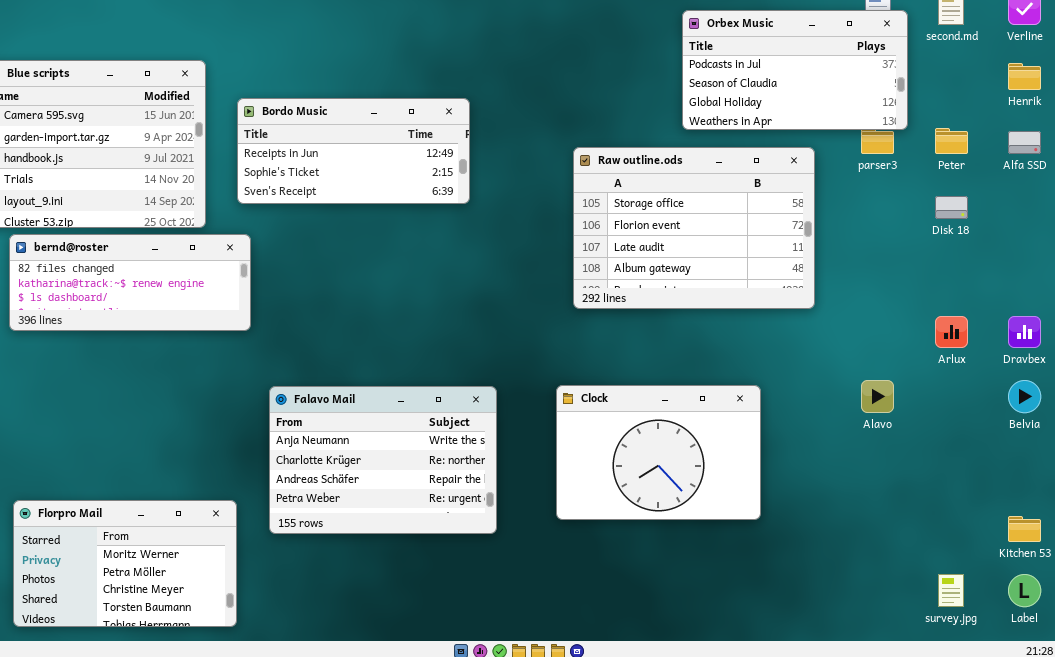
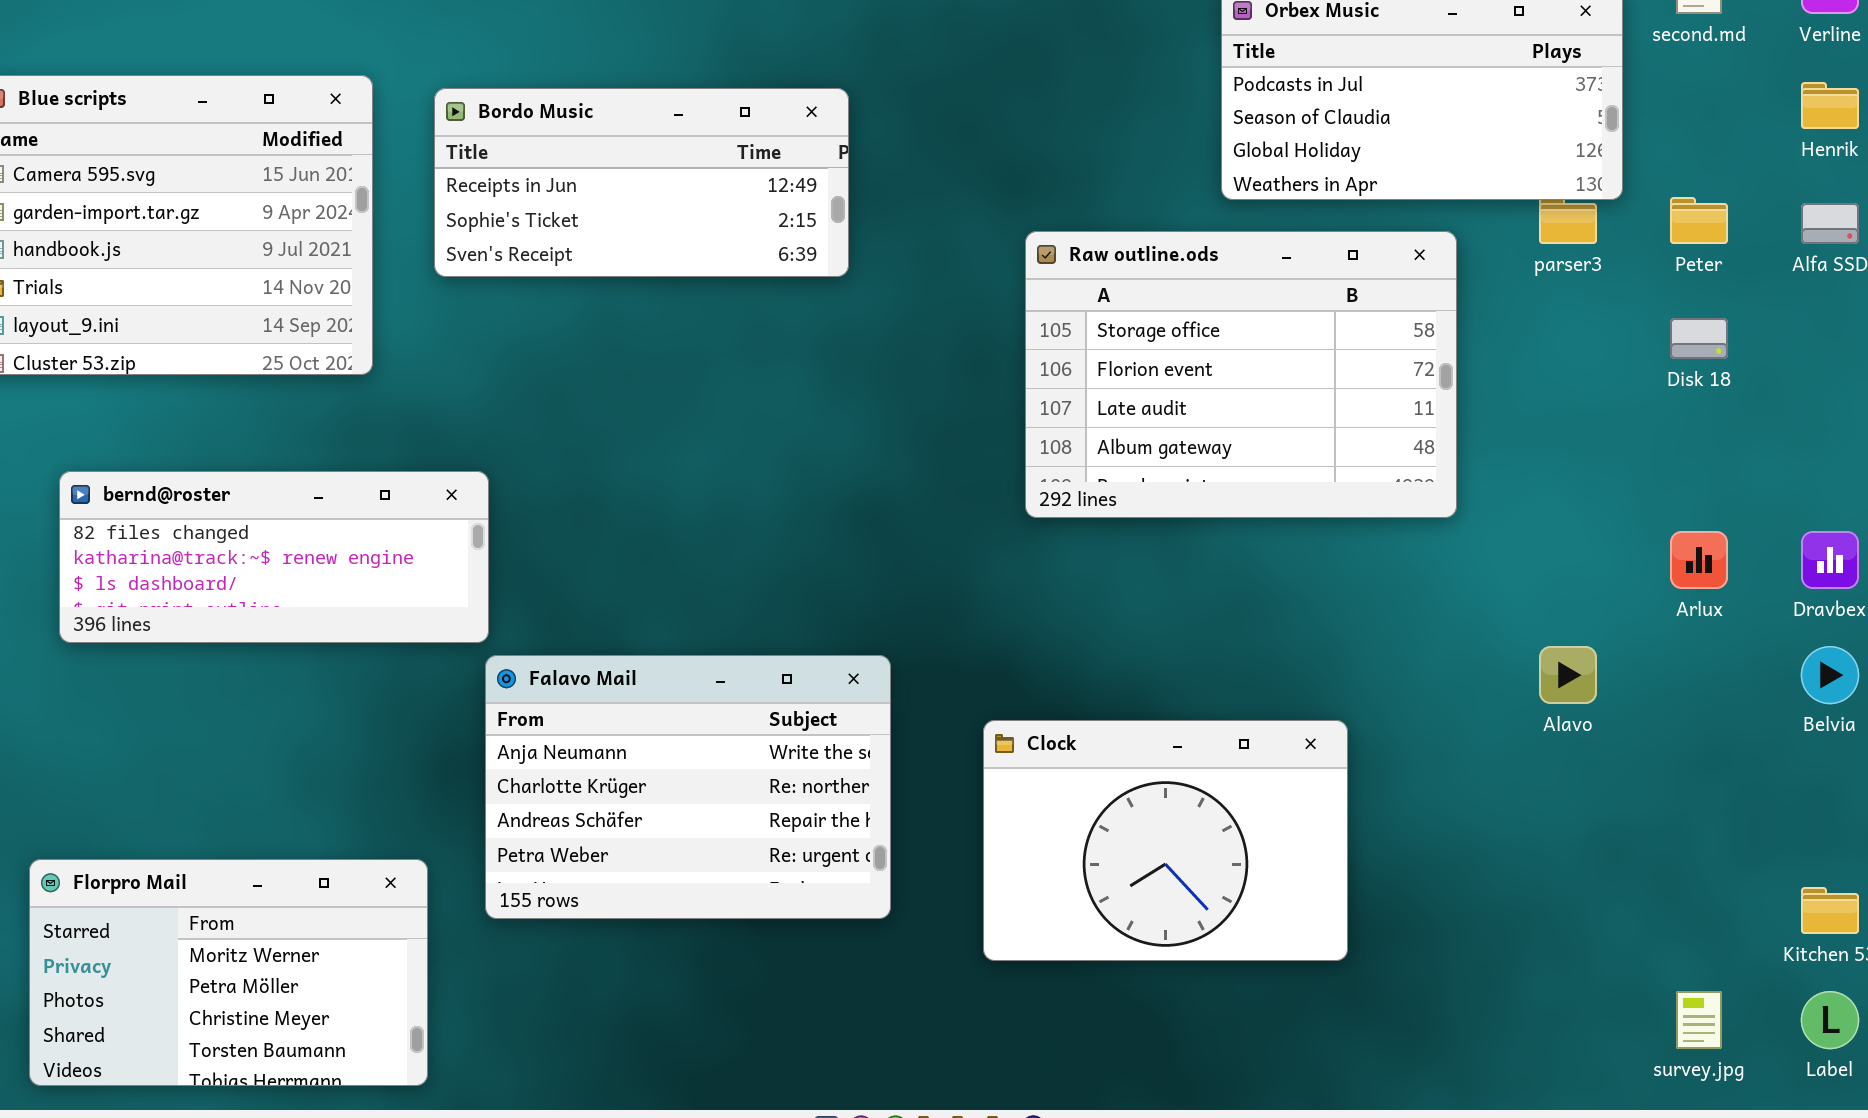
Bordo Music: [237,98,470,204] -> [434,88,849,277], moved
bernd@roster: [9,234,251,331] -> [59,471,489,643], moved
Clock: [556,385,761,520] -> [983,720,1348,961], moved

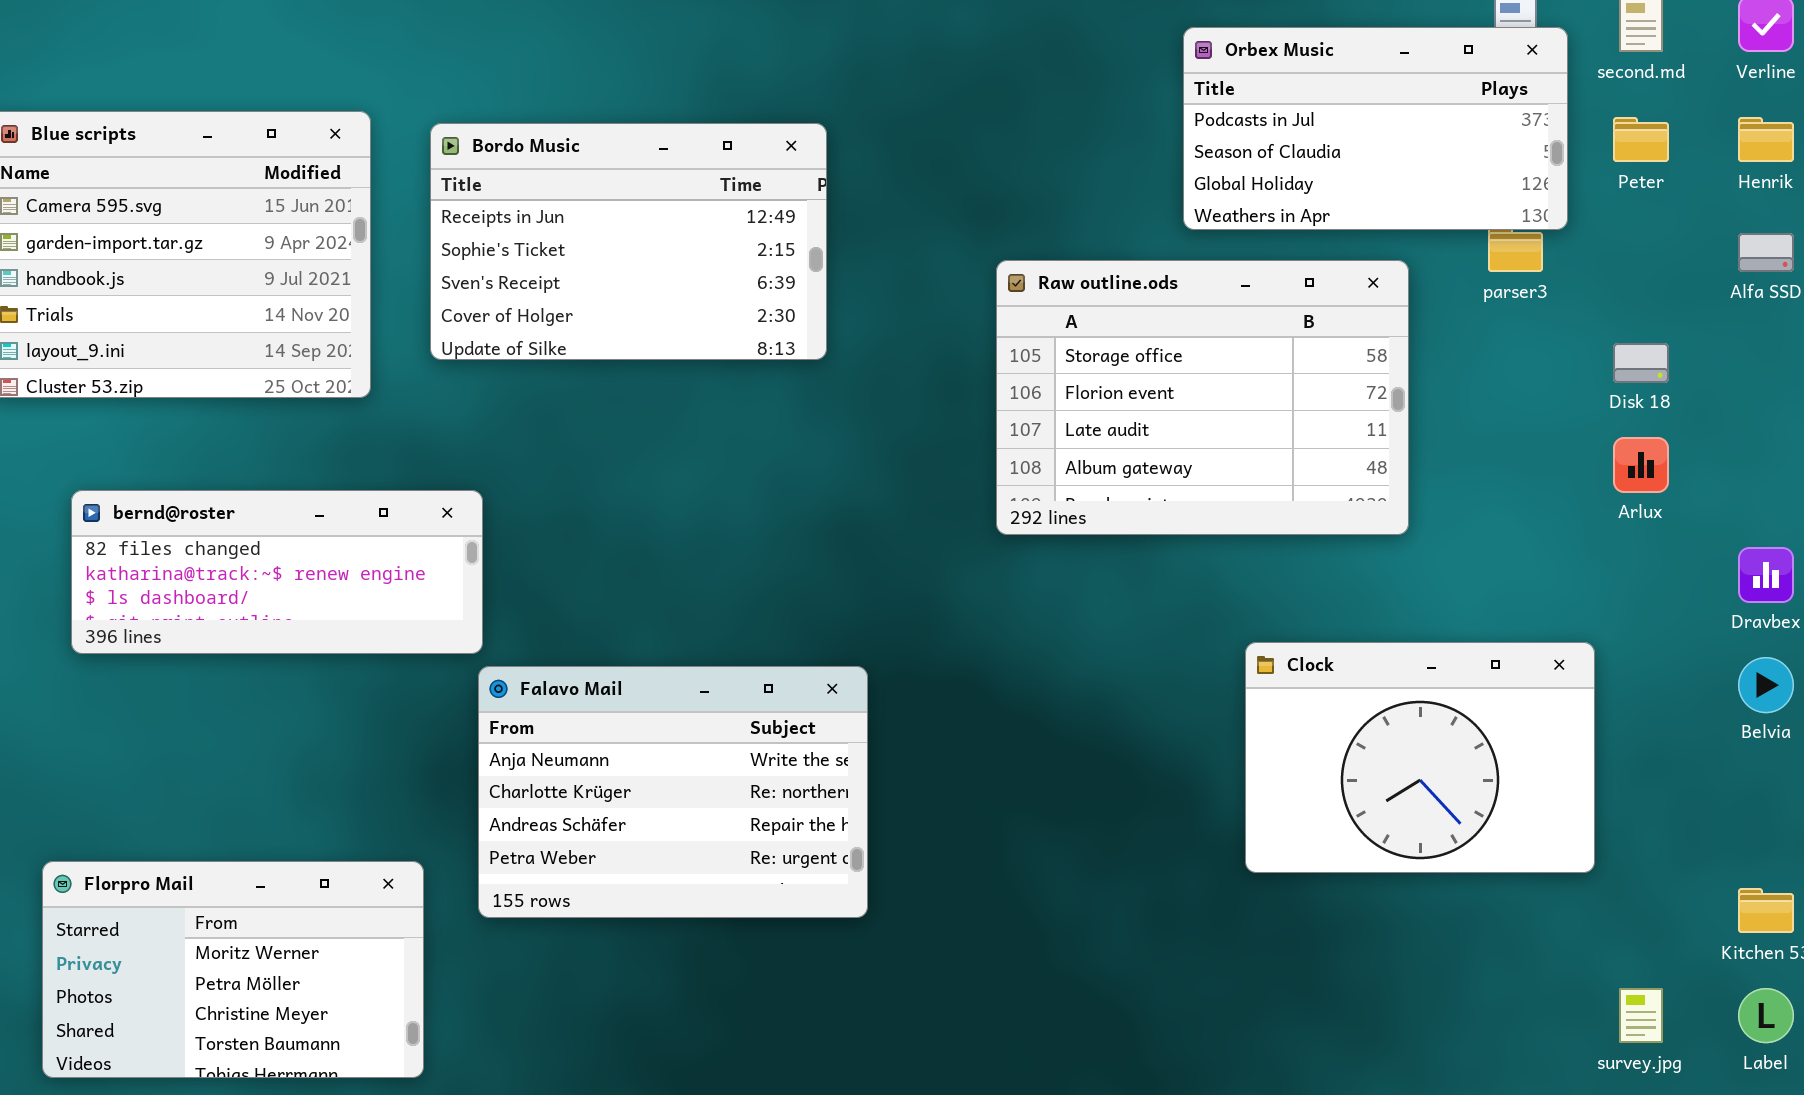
Bordo Music: [434,88,849,277] -> [430,123,827,360], resized
Peter: [1670,197,1728,244] -> [1613,117,1669,162], moved
Arlux: [1670,531,1728,589] -> [1613,437,1669,493], moved
Clock: [983,720,1348,961] -> [1245,642,1595,873], moved

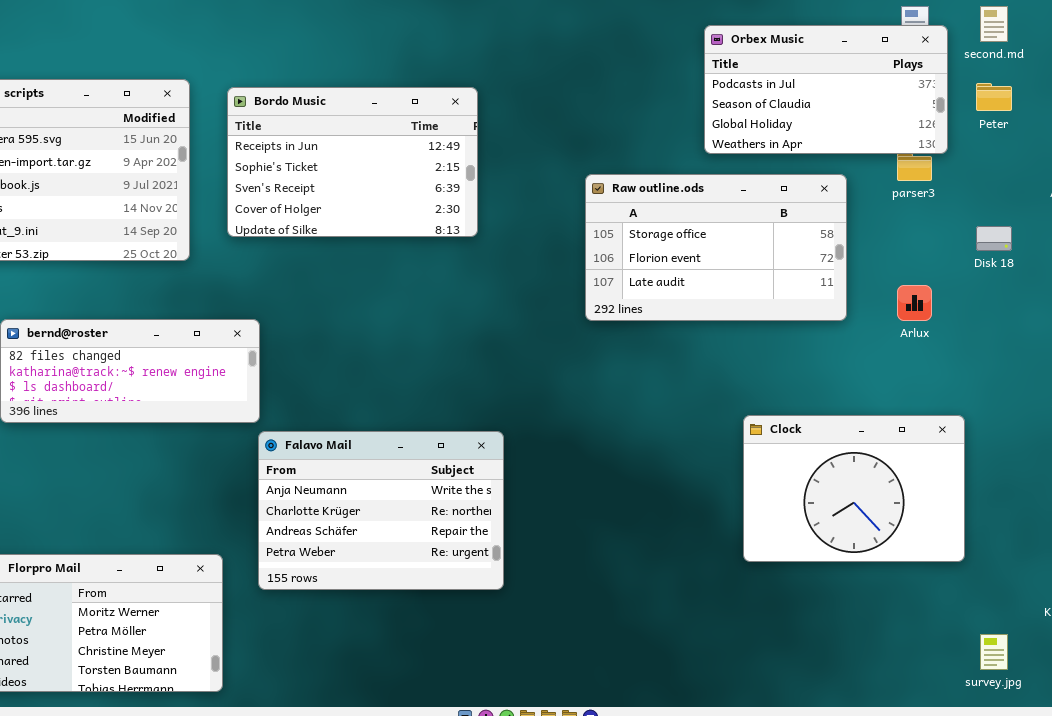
Raw outline.ods: [996,260,1409,535] -> [585,174,847,321], resized
Arlux: [1613,437,1669,493] -> [897,285,932,321], moved

